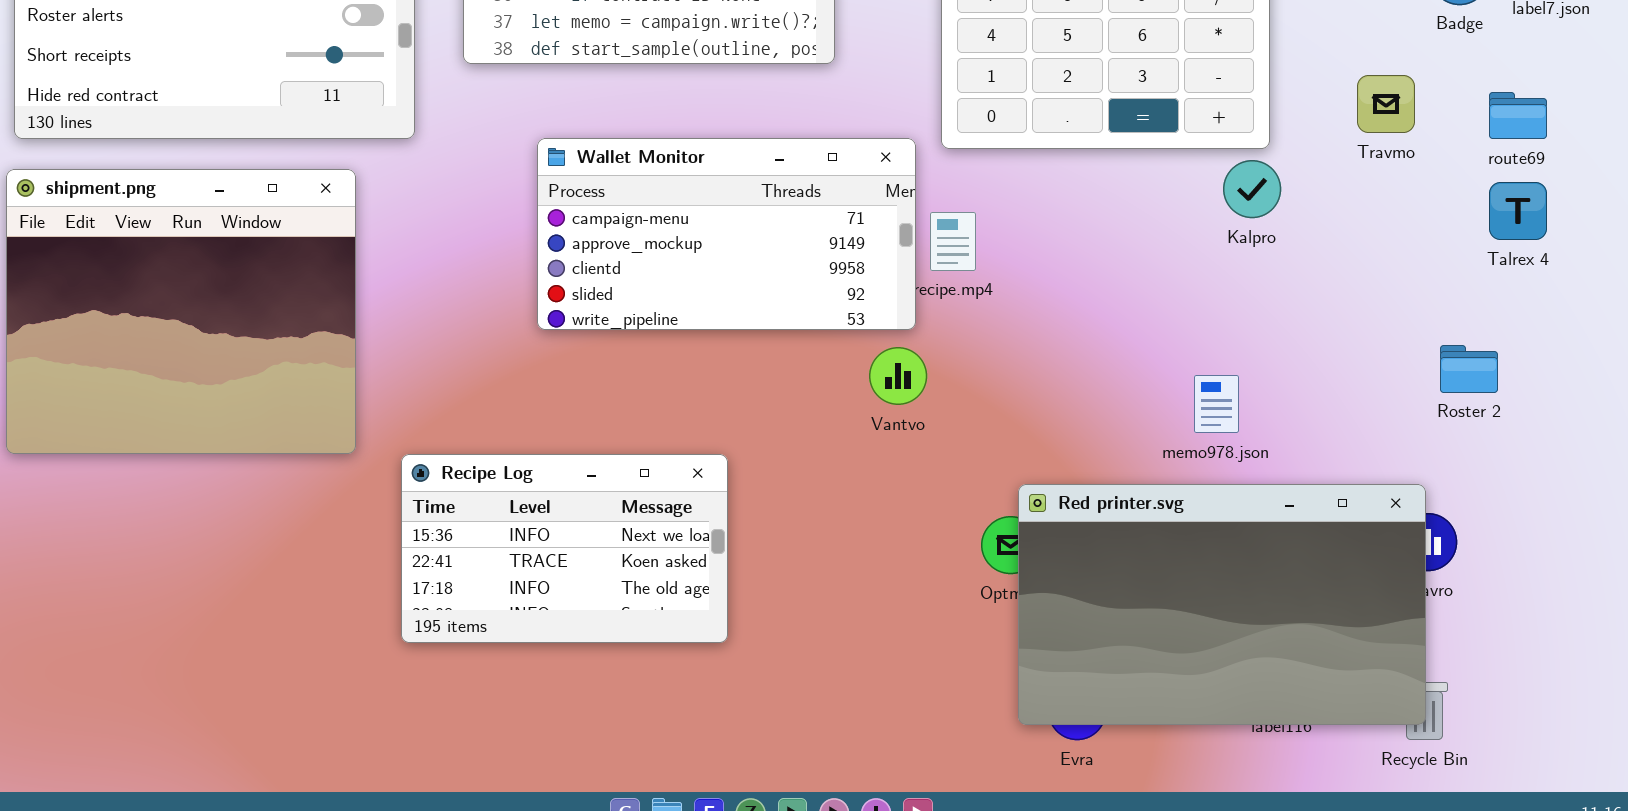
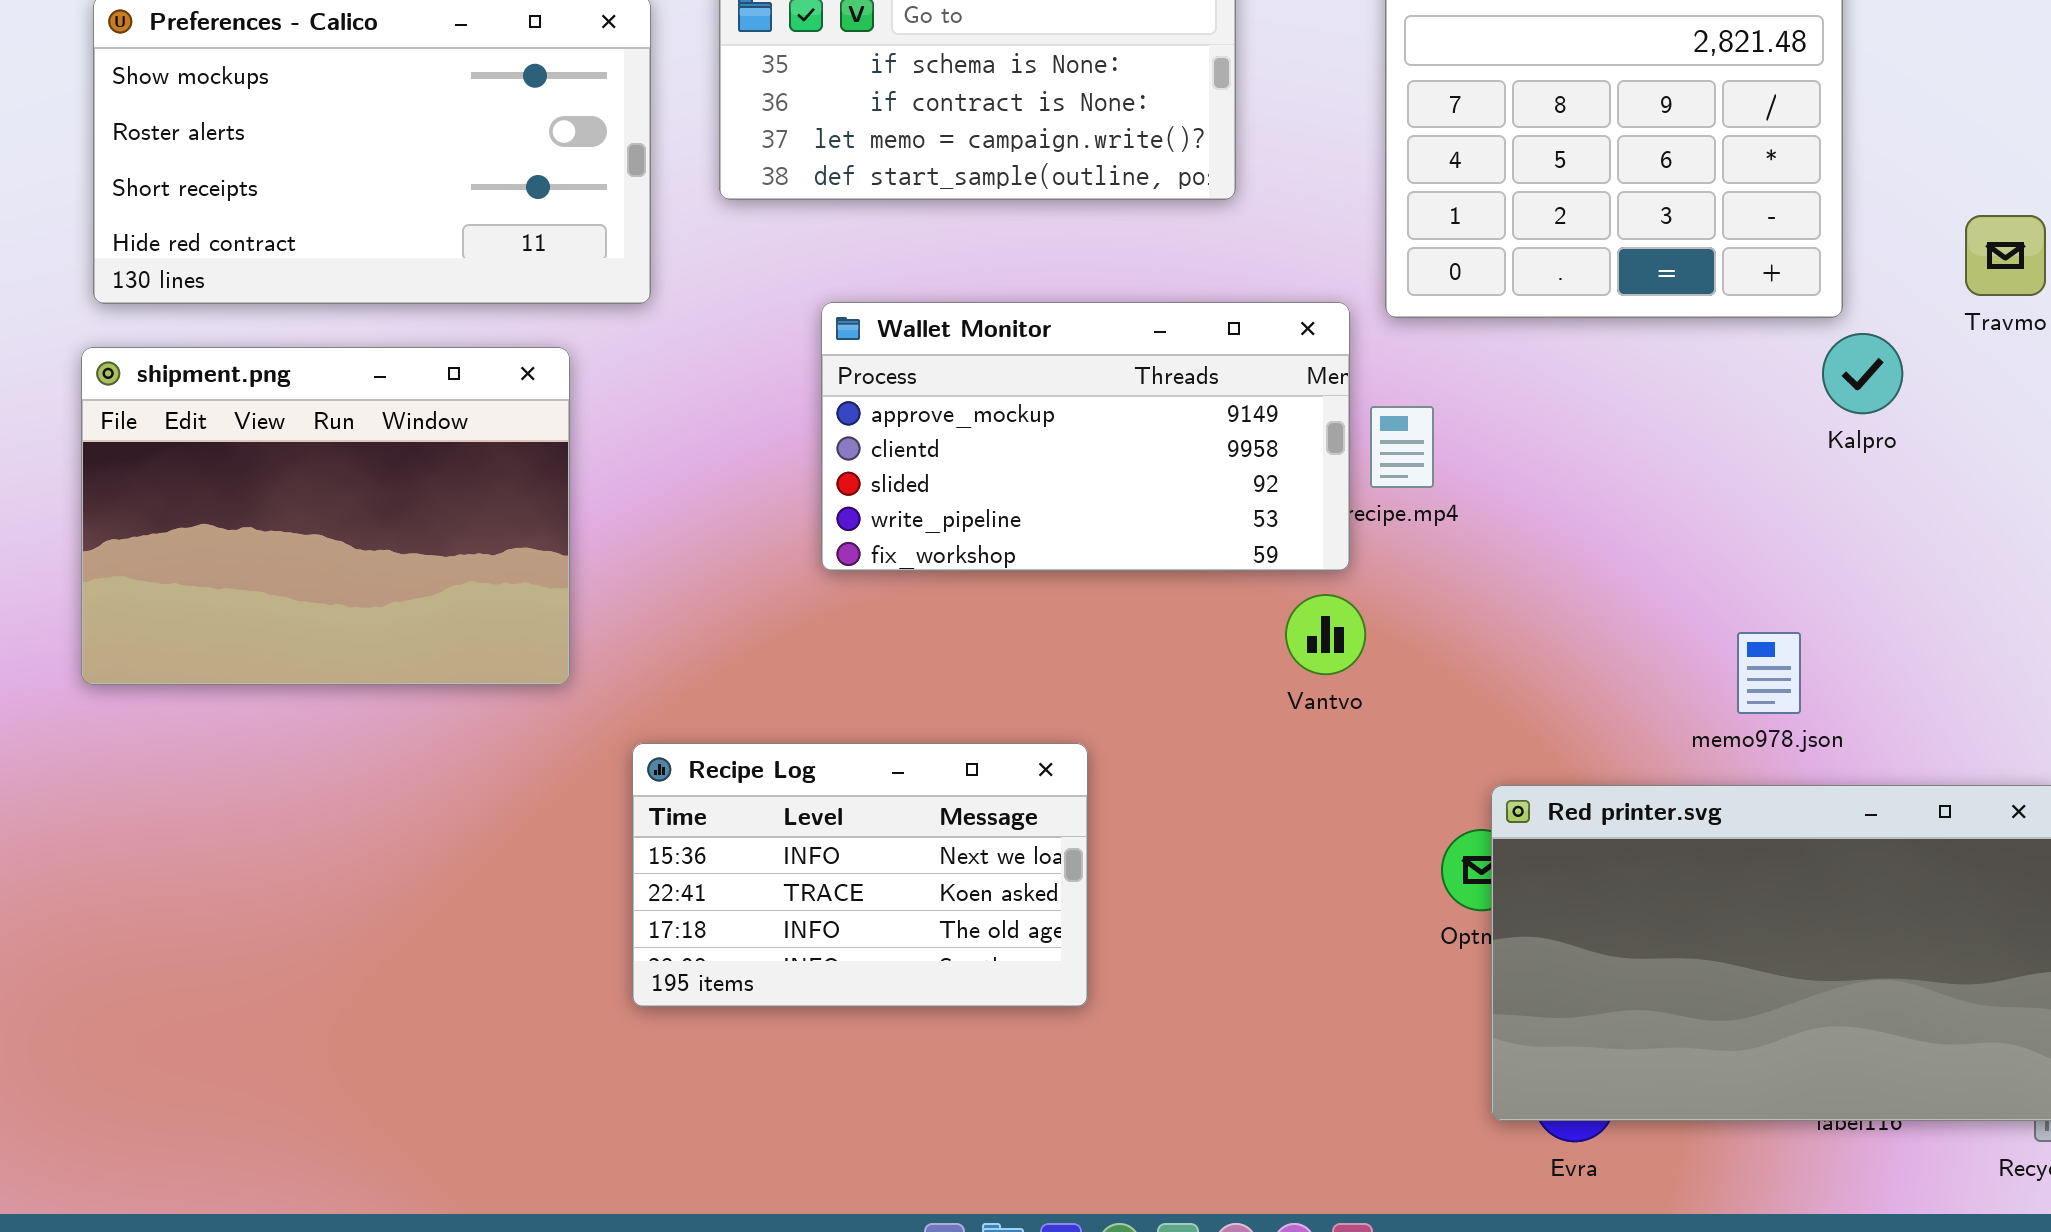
Wallet Monitor: [537,138,916,330] -> [821,302,1350,571], scrolled down 1 row
Kalpro: [1223,160,1281,218] -> [1822,333,1903,414], moved
shipment.png: [6,169,356,454] -> [81,347,570,685], resized

